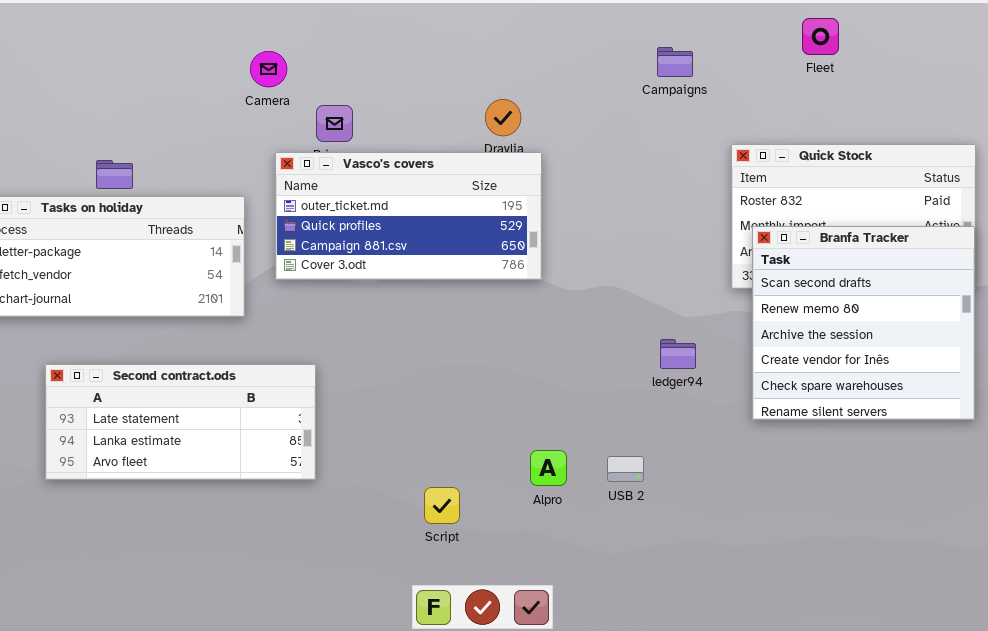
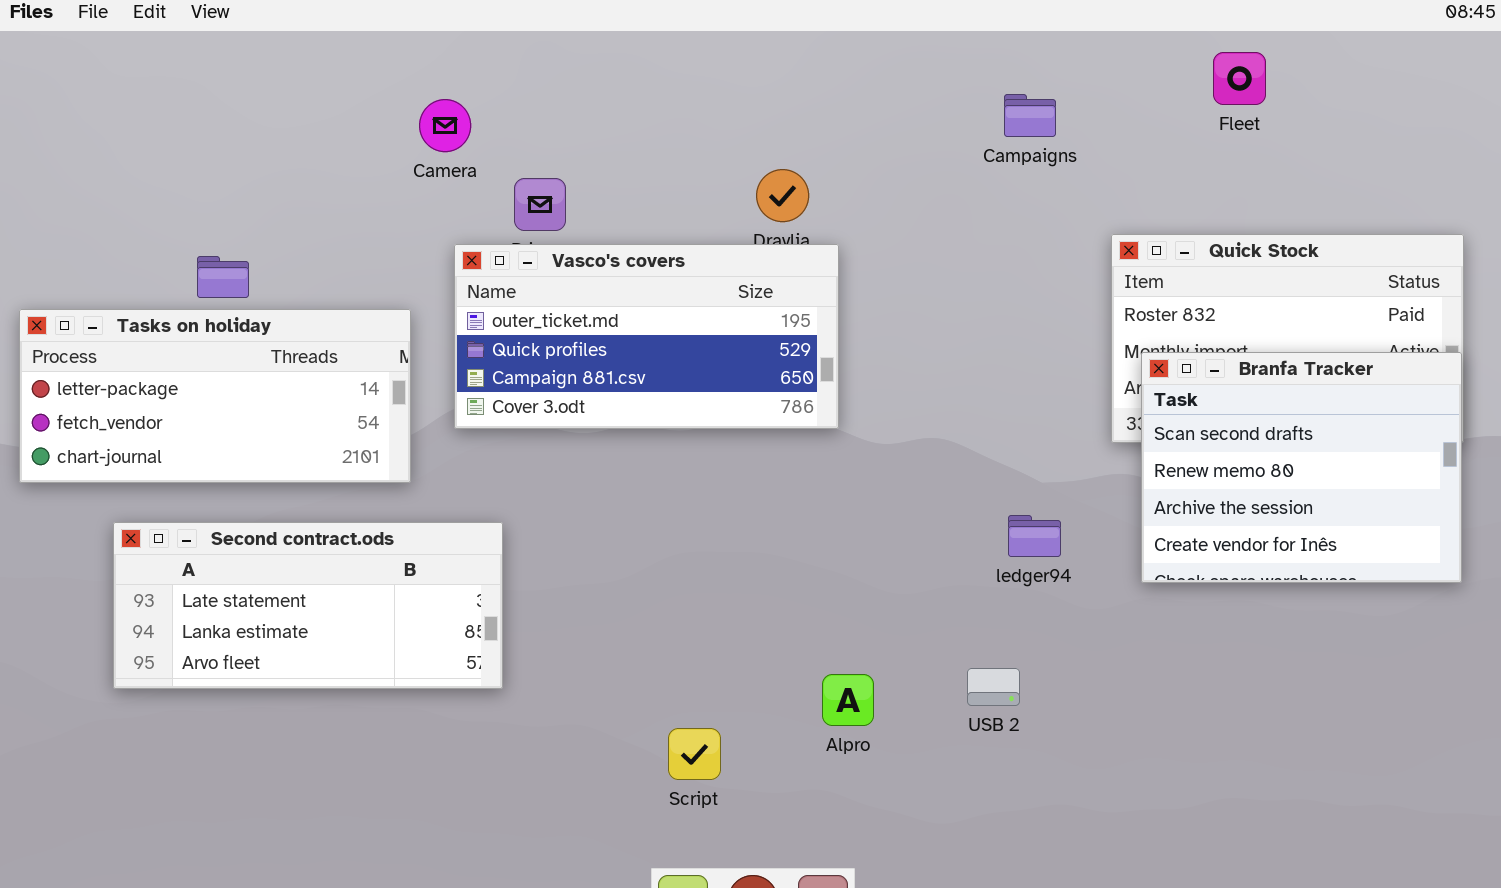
Branfa Tracker: [752,226,975,420] -> [1141,352,1462,583], resized
Second contract.ods: [45,364,316,480] -> [113,522,503,689], moved
USB 2: [607,456,644,482] -> [967,668,1020,706], moved

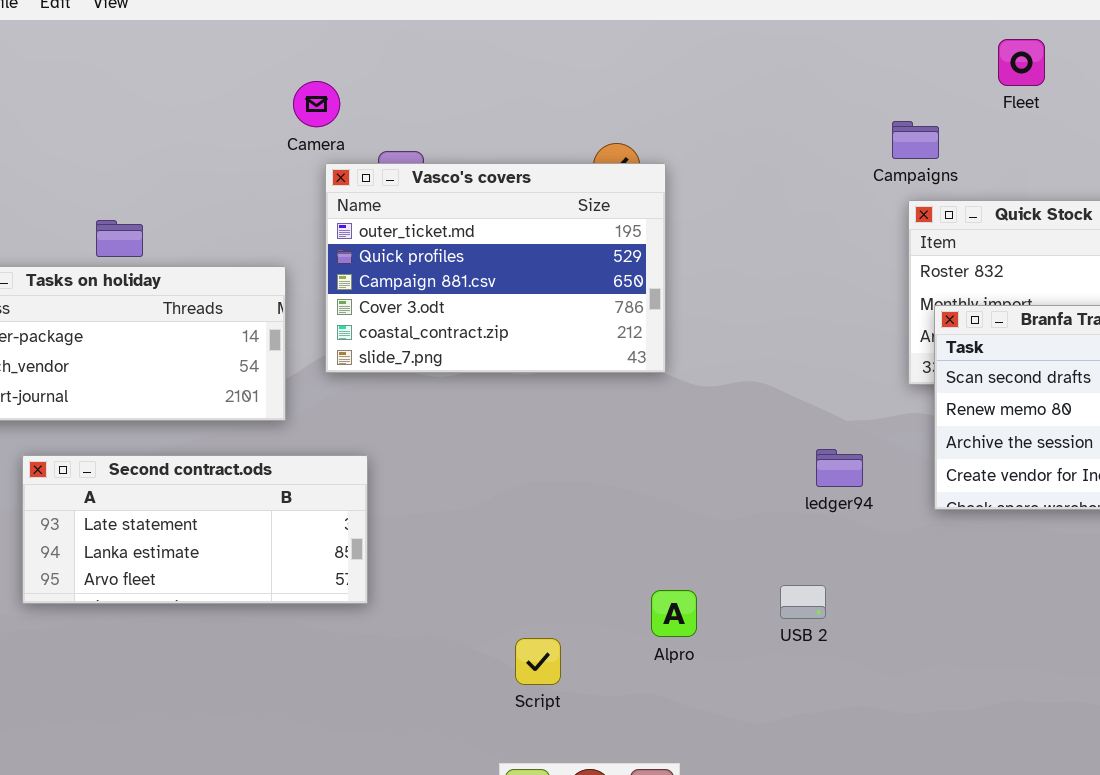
Campaigns: [1004,94,1056,137] -> [892,121,939,159], moved
Vasco's covers: [454,244,839,429] -> [325,163,666,373], resized

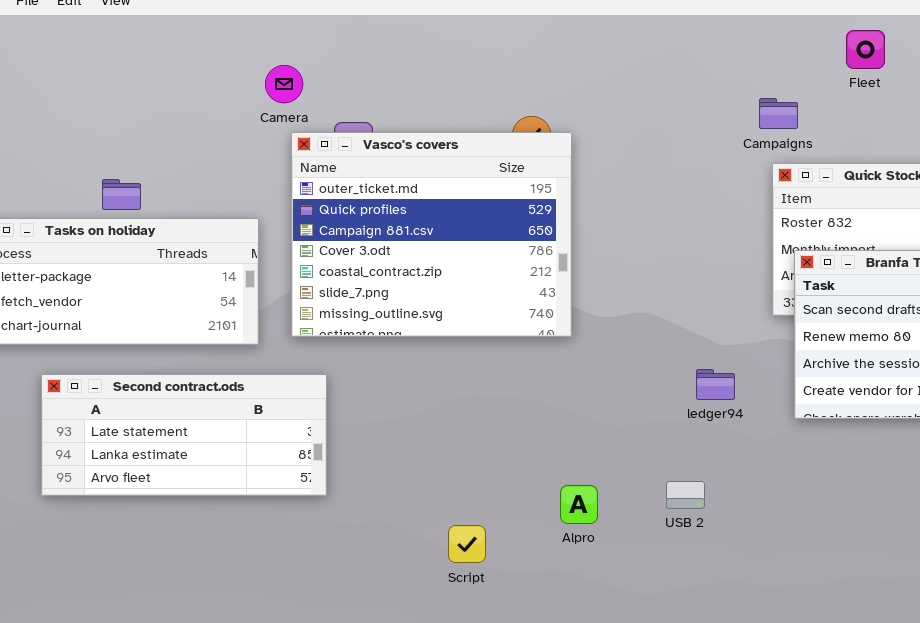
Vasco's covers: [325,163,666,373] -> [291,132,572,337], resized

